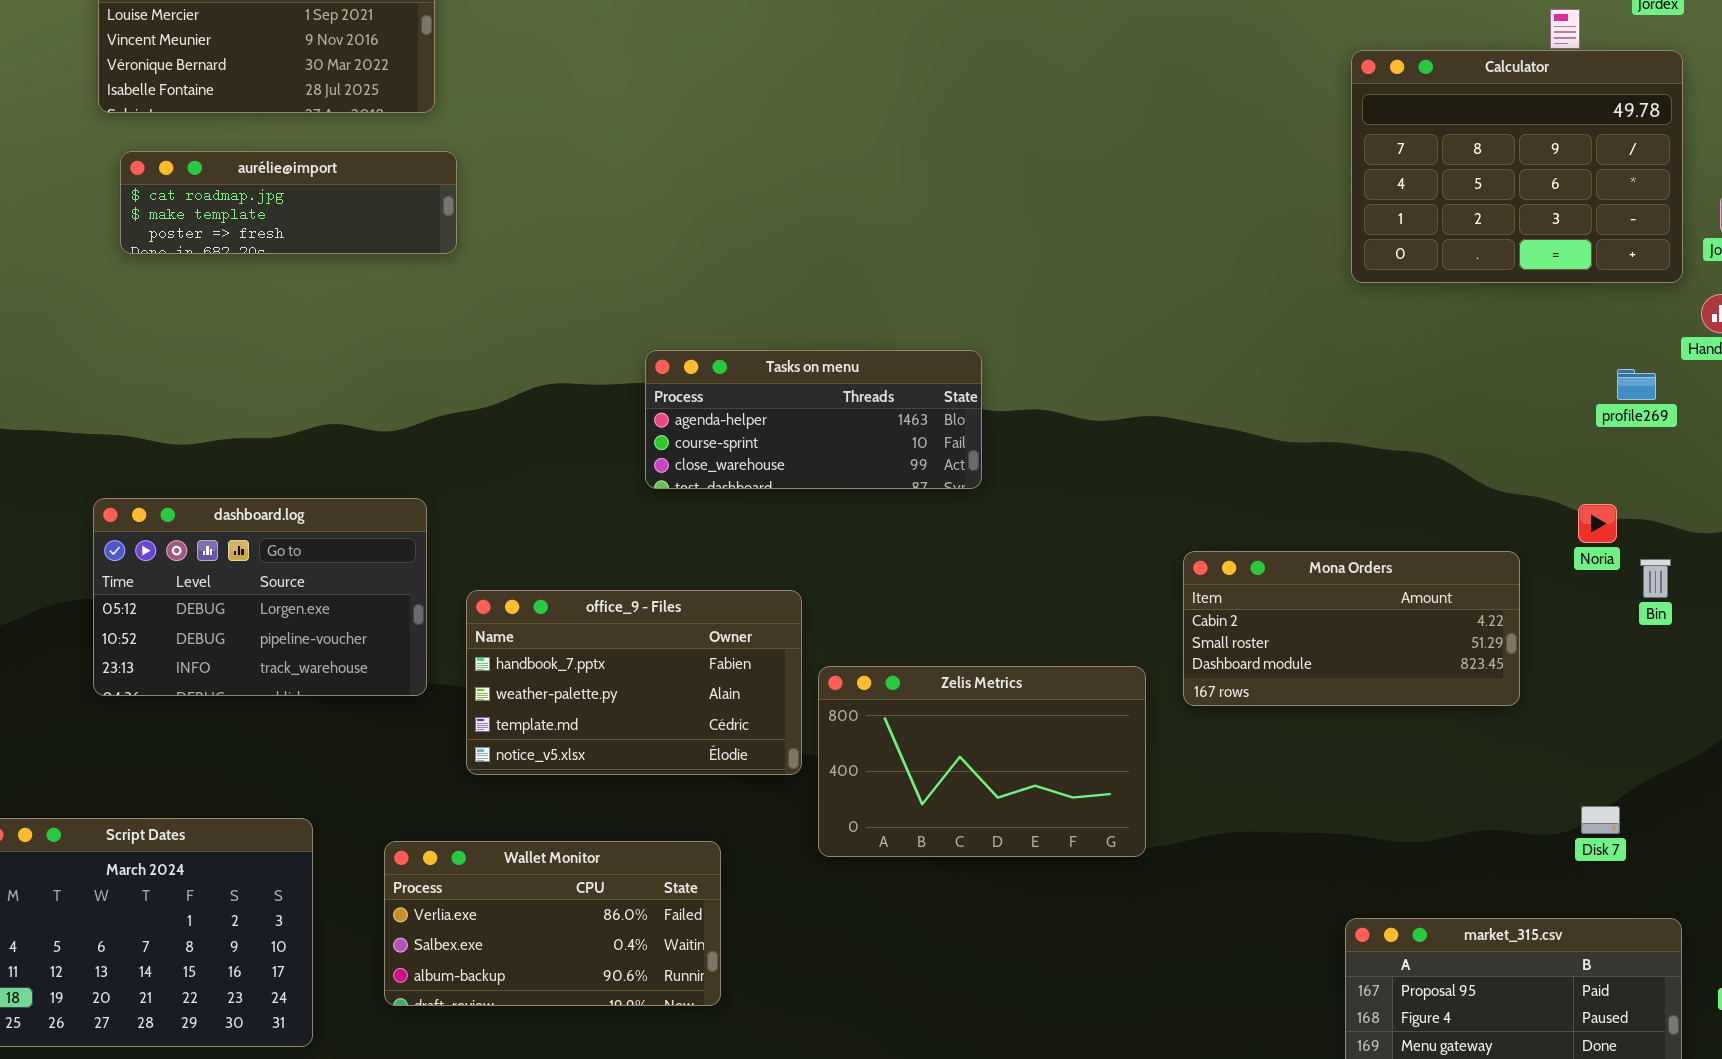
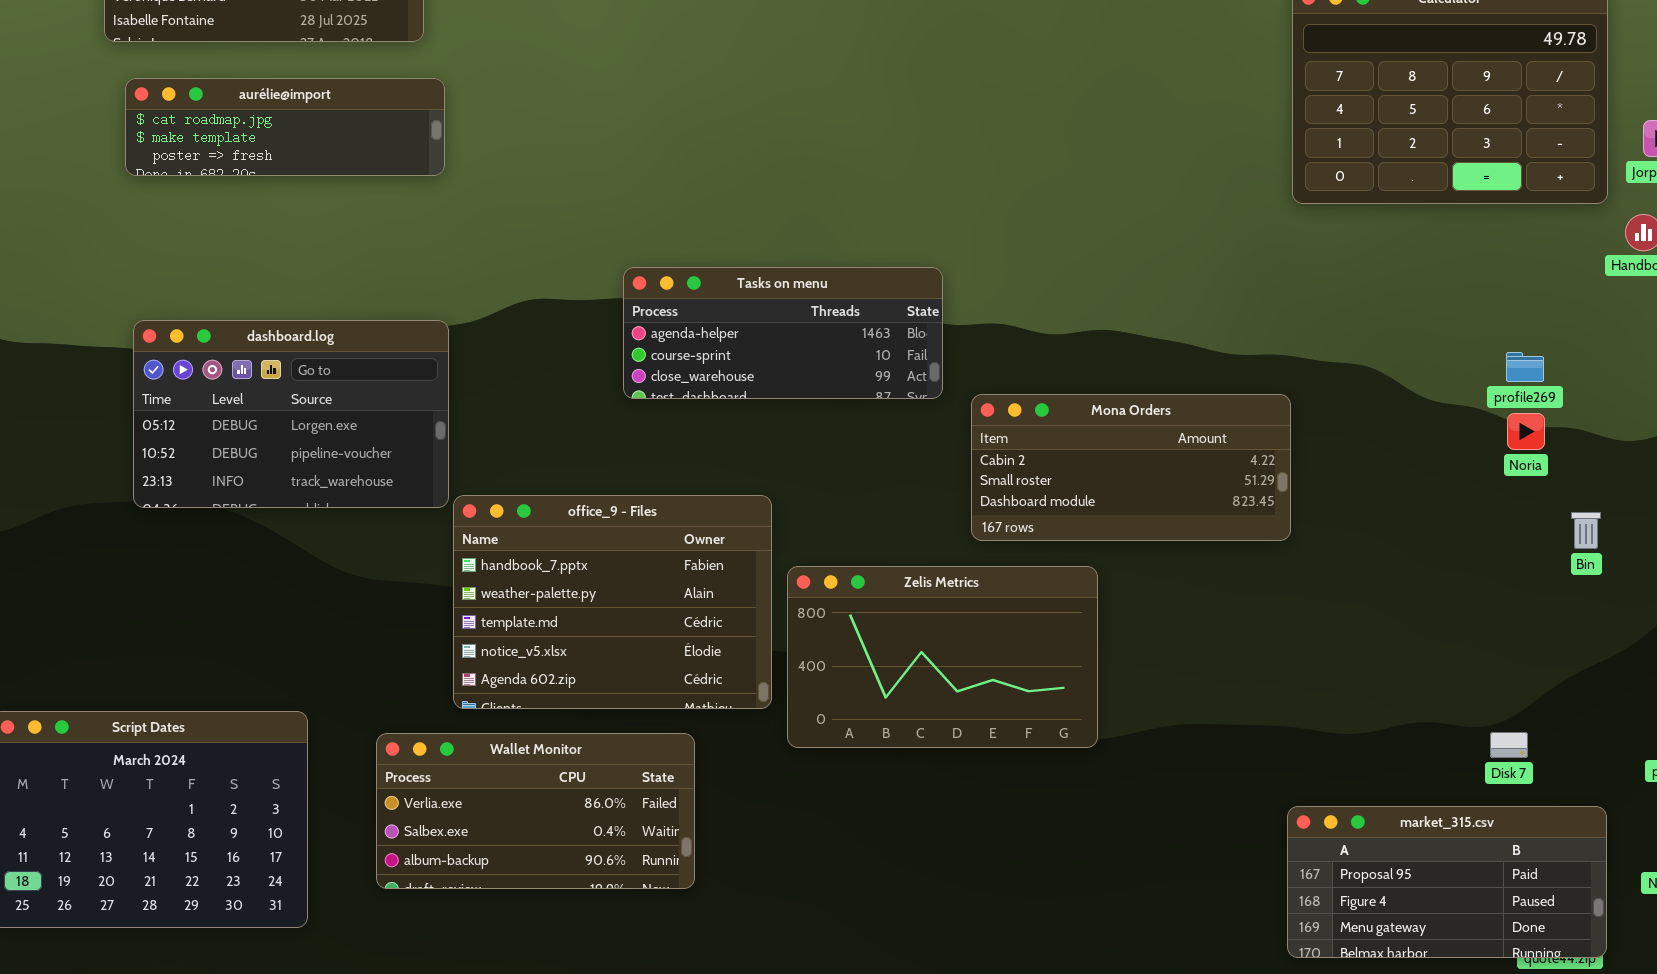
profile269: [1617,369,1656,400] -> [1506,352,1544,382], moved
dashboard.log: [93,498,427,696] -> [133,320,449,508], moved
Mona Orders: [1183,551,1520,706] -> [971,394,1291,541], moved
Bin: [1640,559,1671,598] -> [1571,512,1601,549], moved
office_9 - Files: [466,590,802,775] -> [453,495,772,709], resized
Disk 7: [1581,806,1620,834] -> [1490,732,1528,758], moved

